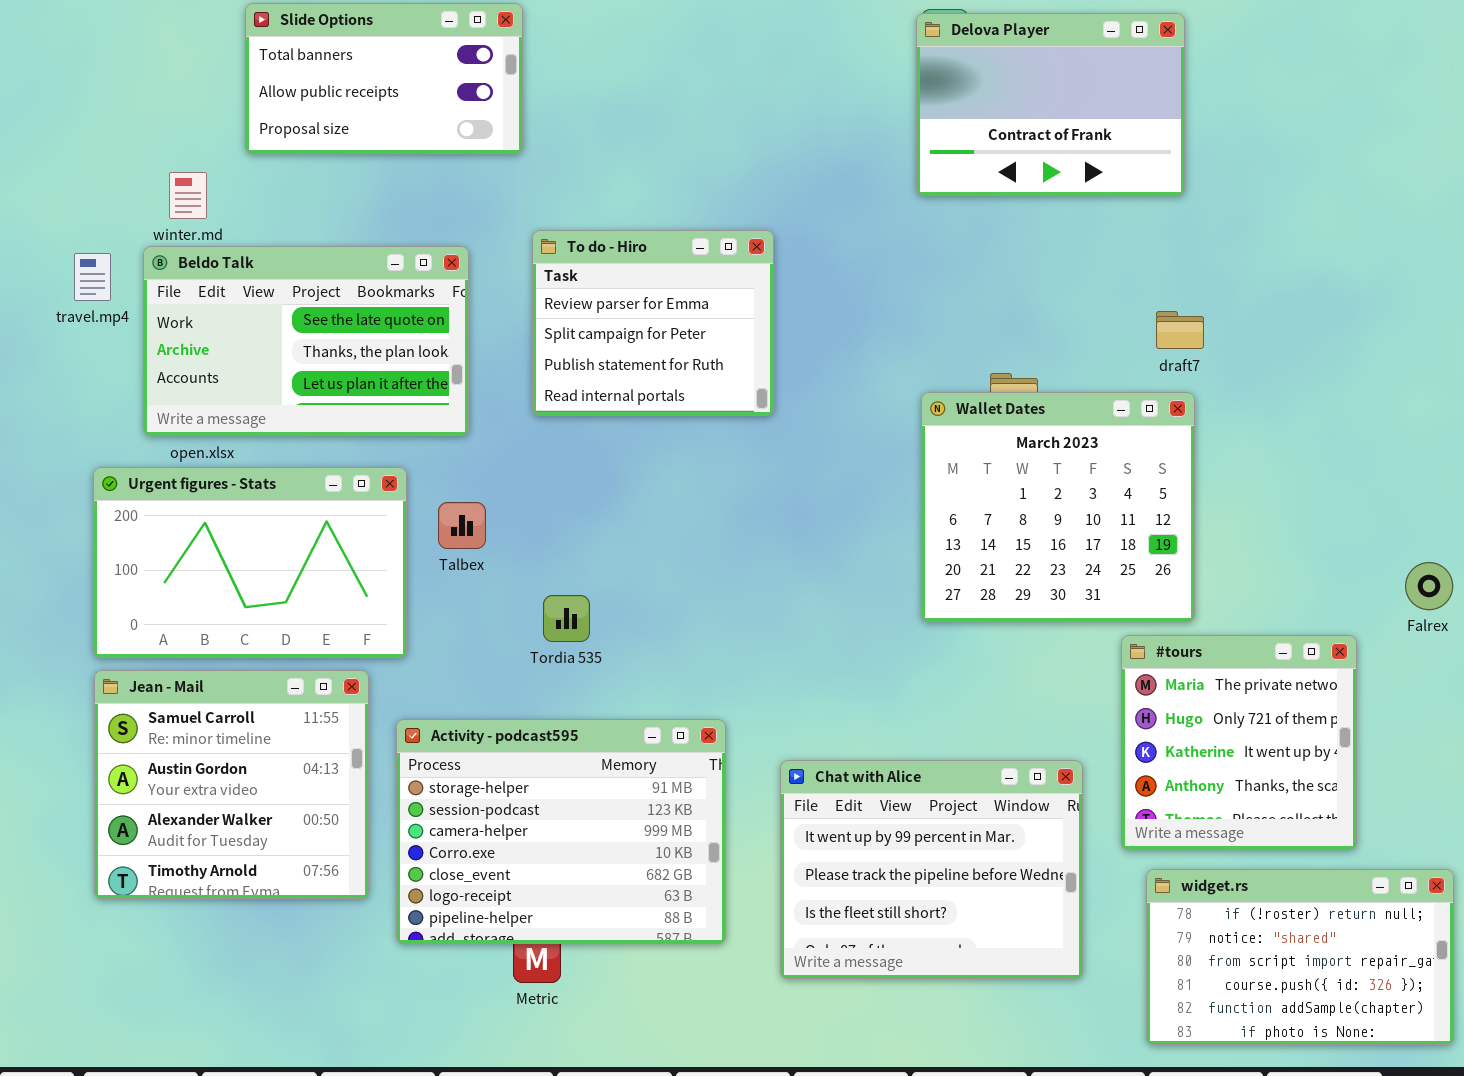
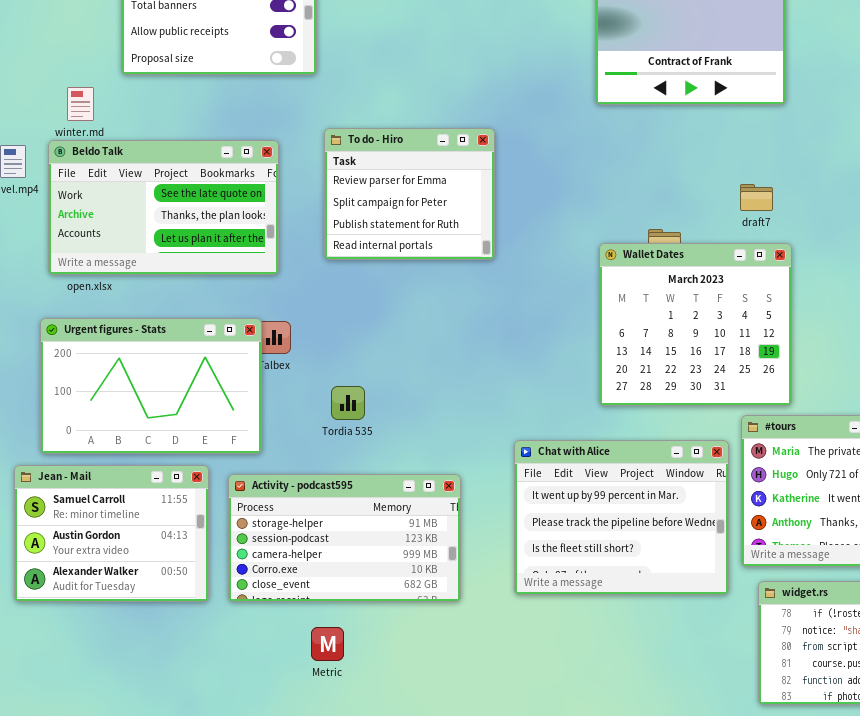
draft7: [1156,311,1204,349] -> [740,184,773,211], moved
Urgent figures - Stats: [93,467,407,658] -> [40,318,262,454], moved
Jean - Mail: [94,670,369,899] -> [14,465,209,602], resized
Activity - podcast595: [396,719,726,944] -> [228,474,461,602], resized
Chat with Alice: [780,760,1083,979] -> [514,440,729,595], moved

